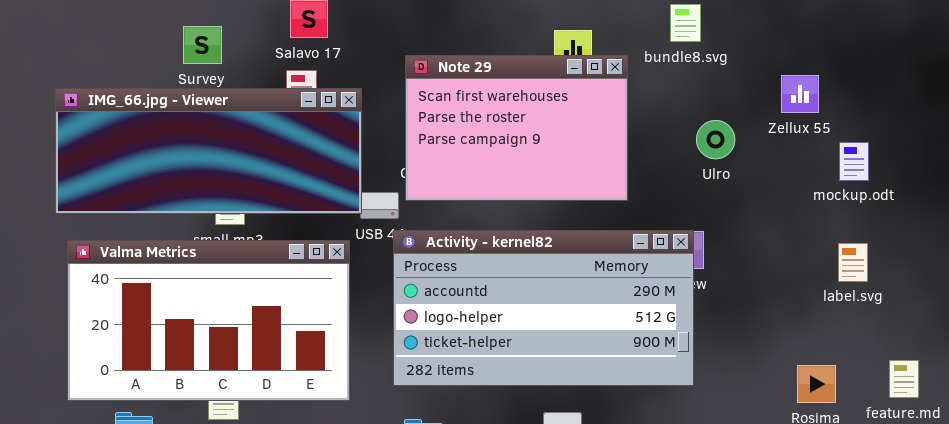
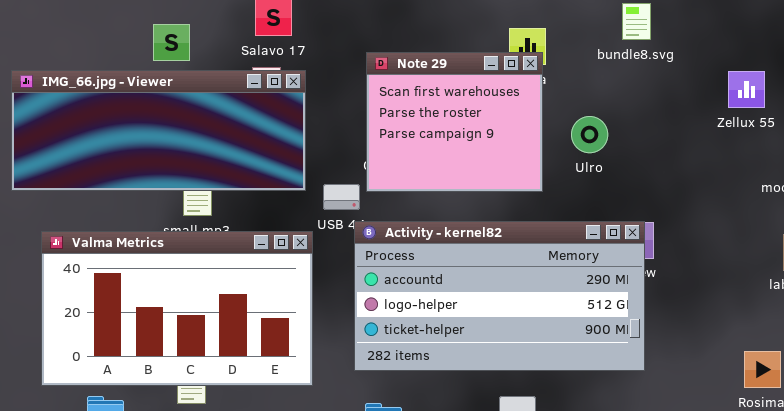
Note 29: [405,55,628,201] -> [366,52,543,192], resized
IMG_66.jpg - Viewer: [55,88,362,214] -> [11,70,306,191], moved
Ulro: [696,120,735,159] -> [571,116,608,153], moved

